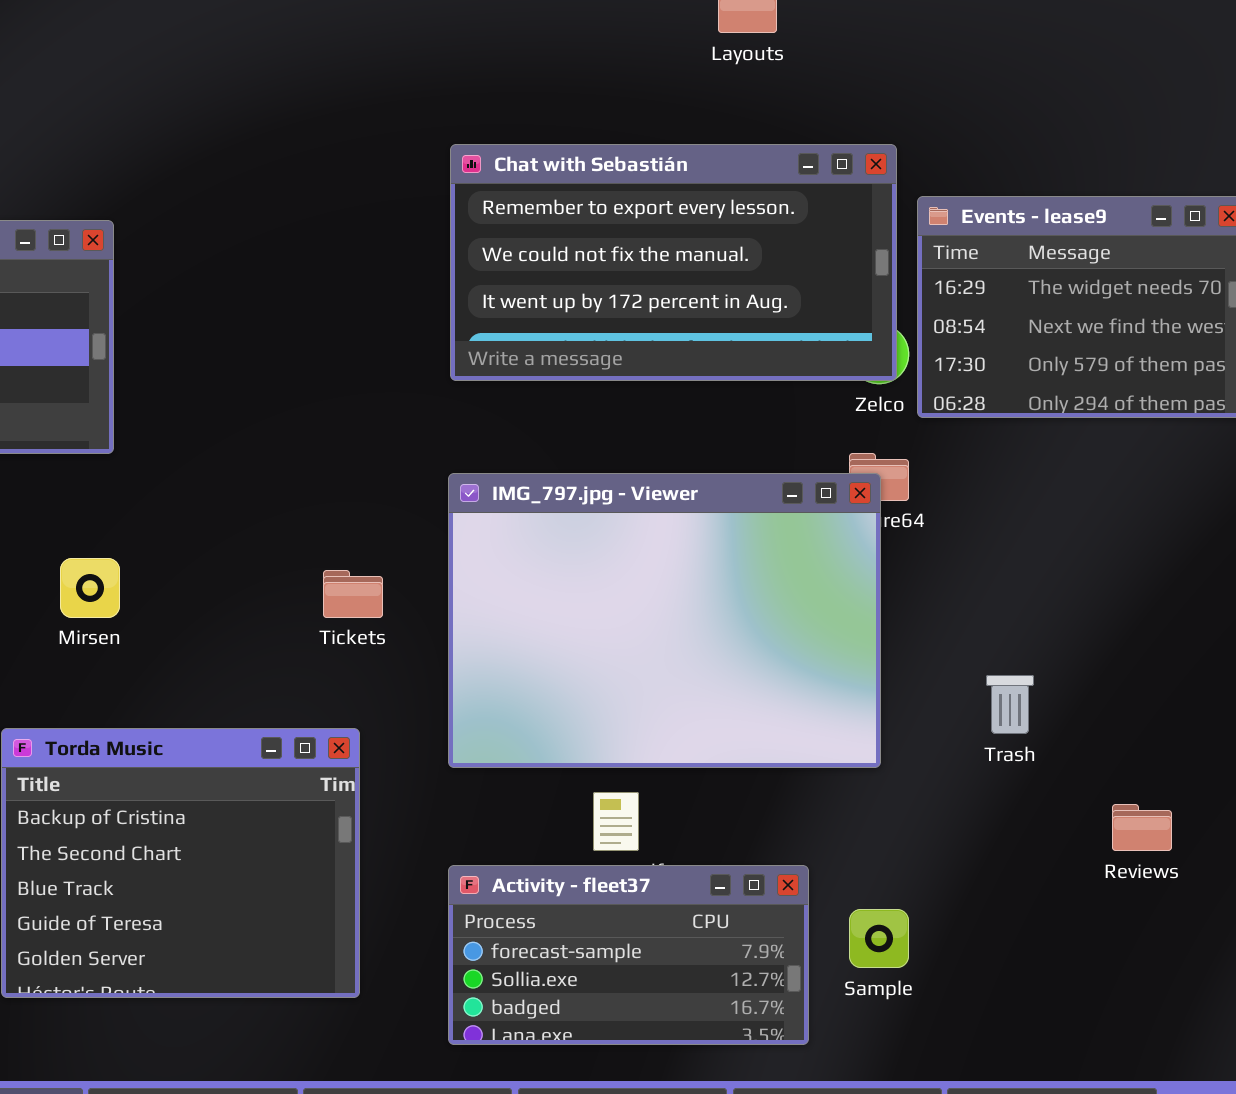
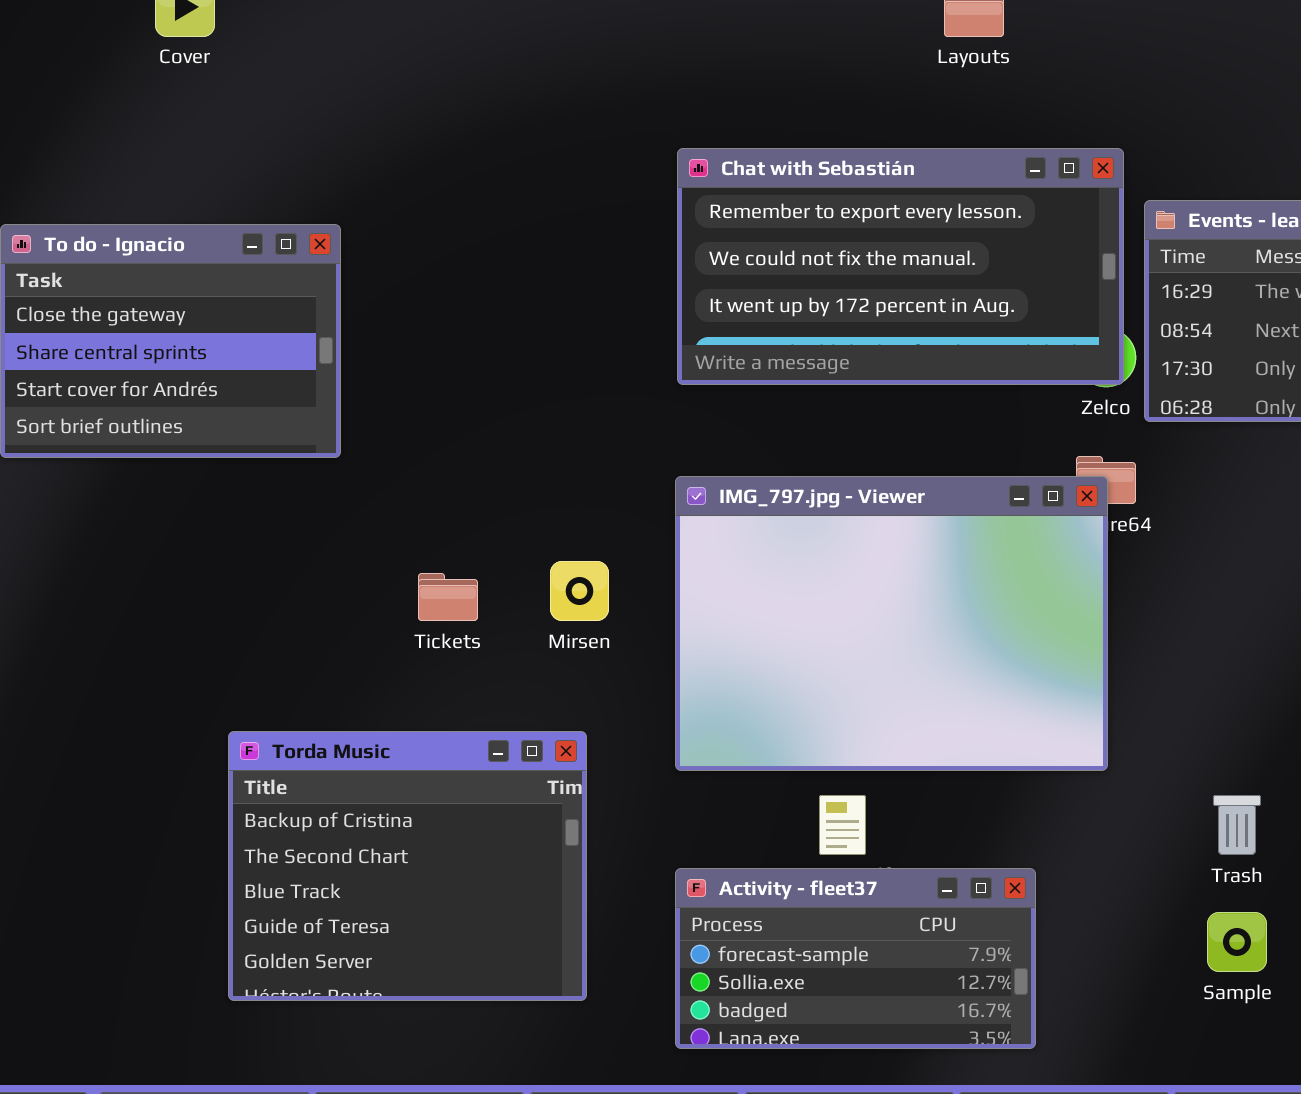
Mirsen: [60,558,120,618] -> [550,561,609,621], moved
Tickets: [323,570,383,618] -> [418,573,478,621], moved
Trash: [986,675,1034,734] -> [1213,795,1261,855], moved
Sample: [849,909,909,968] -> [1207,912,1267,972], moved

